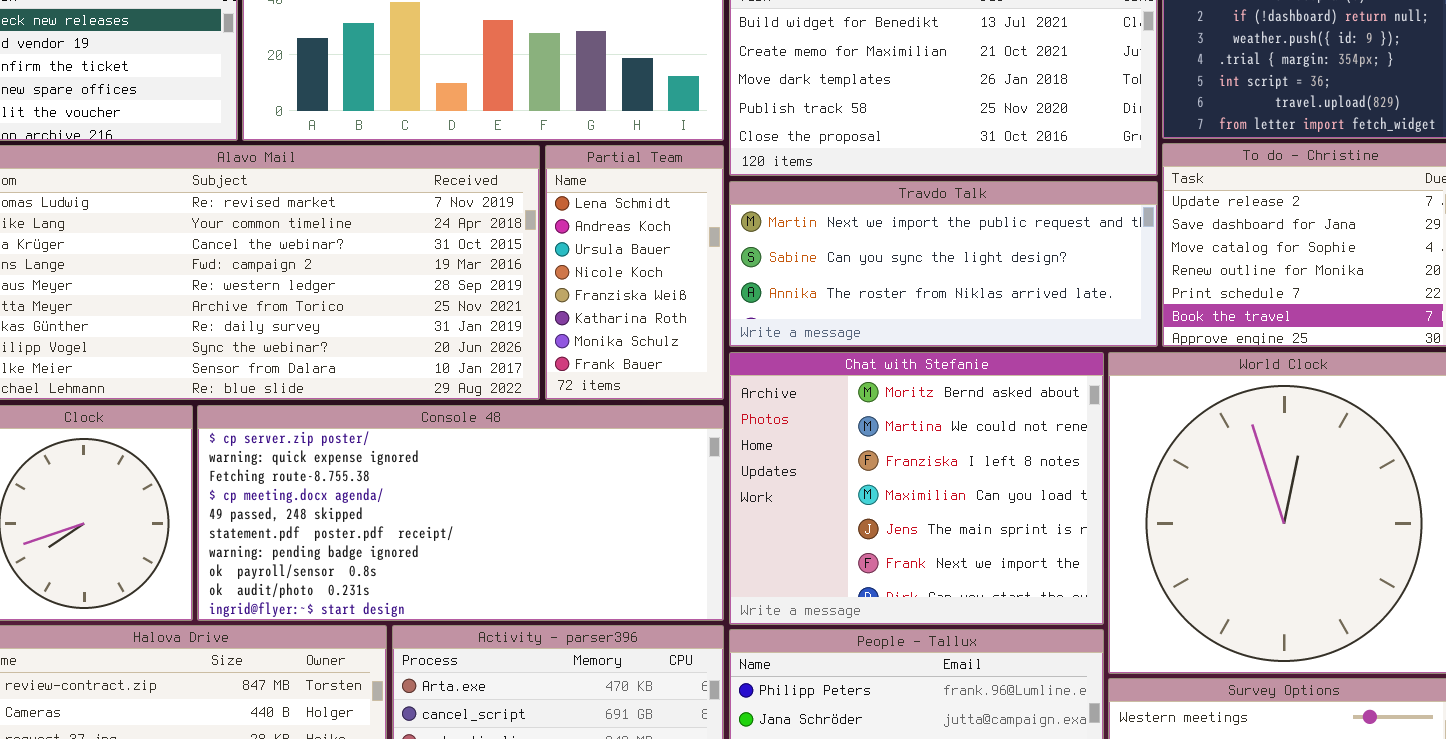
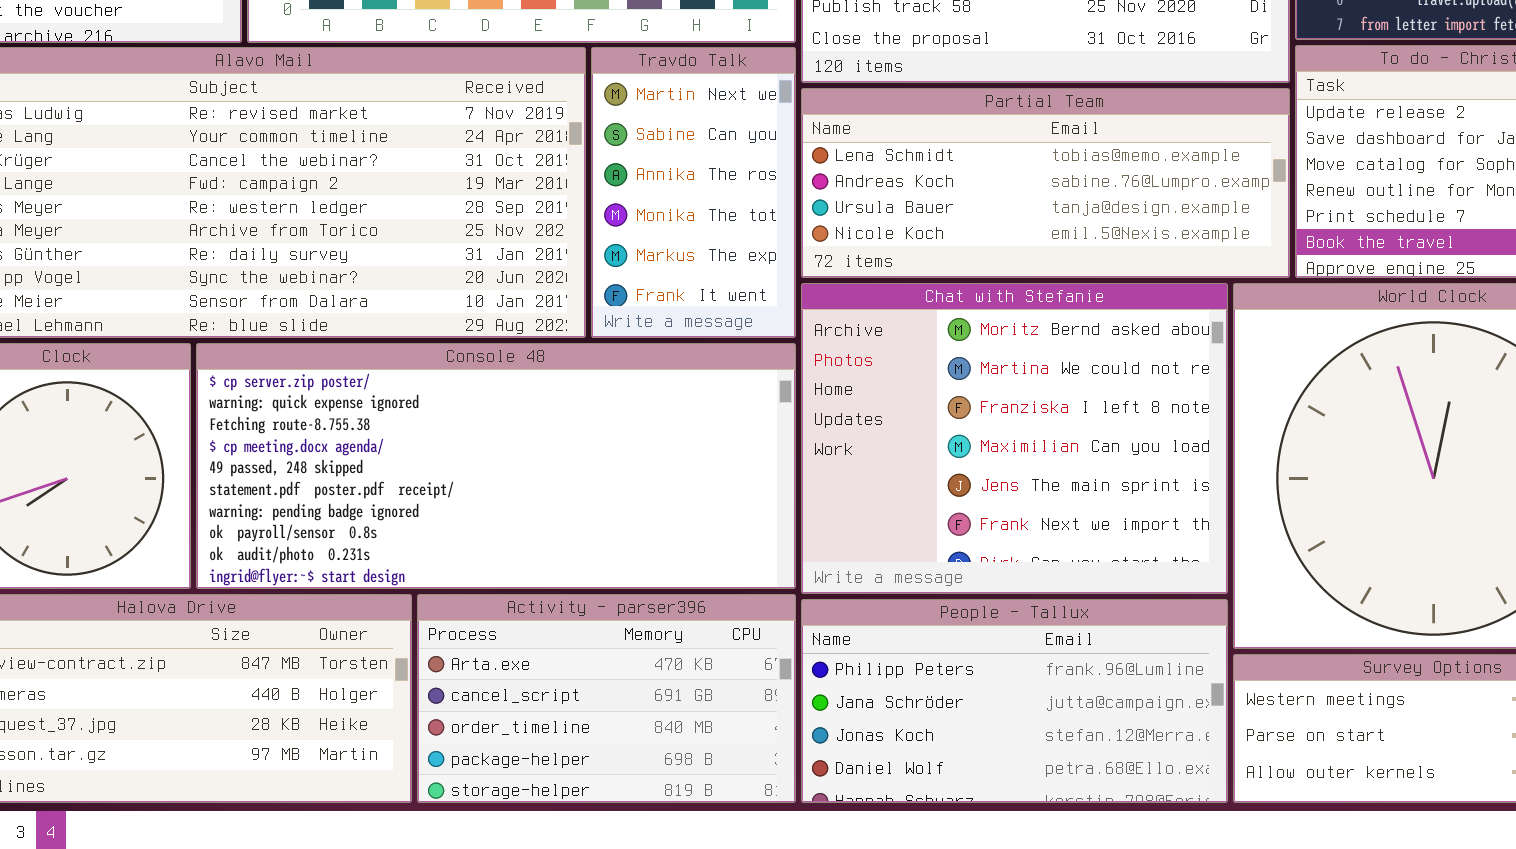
Partial Team: [545,145,724,400] -> [801,88,1290,278], moved, resized
Travdo Talk: [729,181,1158,347] -> [591,47,796,338], moved, resized

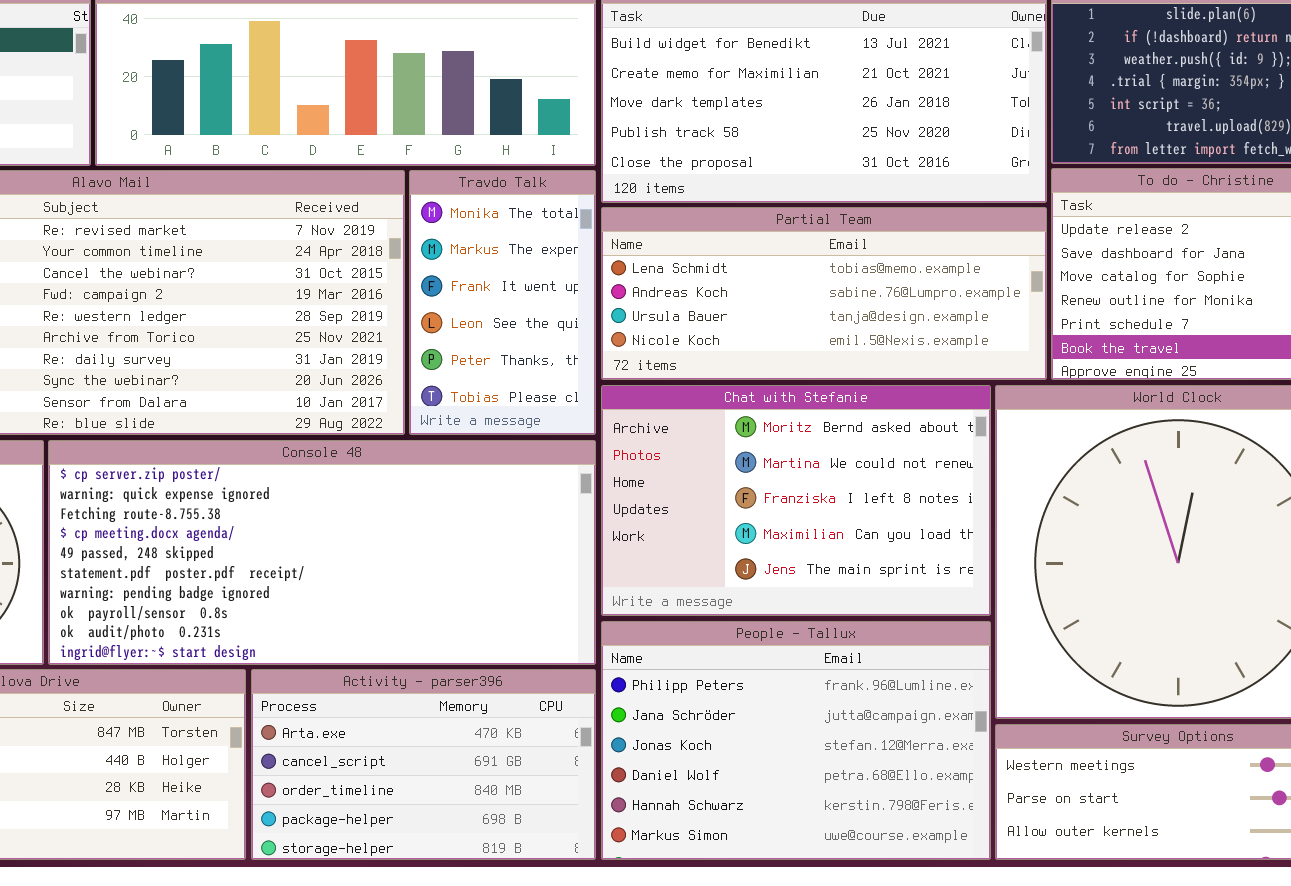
Travdo Talk: [591,47,796,338] -> [409,170,596,435], scrolled down 3 rows
Chat with Stefanie: [801,283,1228,594] -> [601,385,991,616], resized
People - Tallux: [801,599,1228,803] -> [601,621,991,860], resized

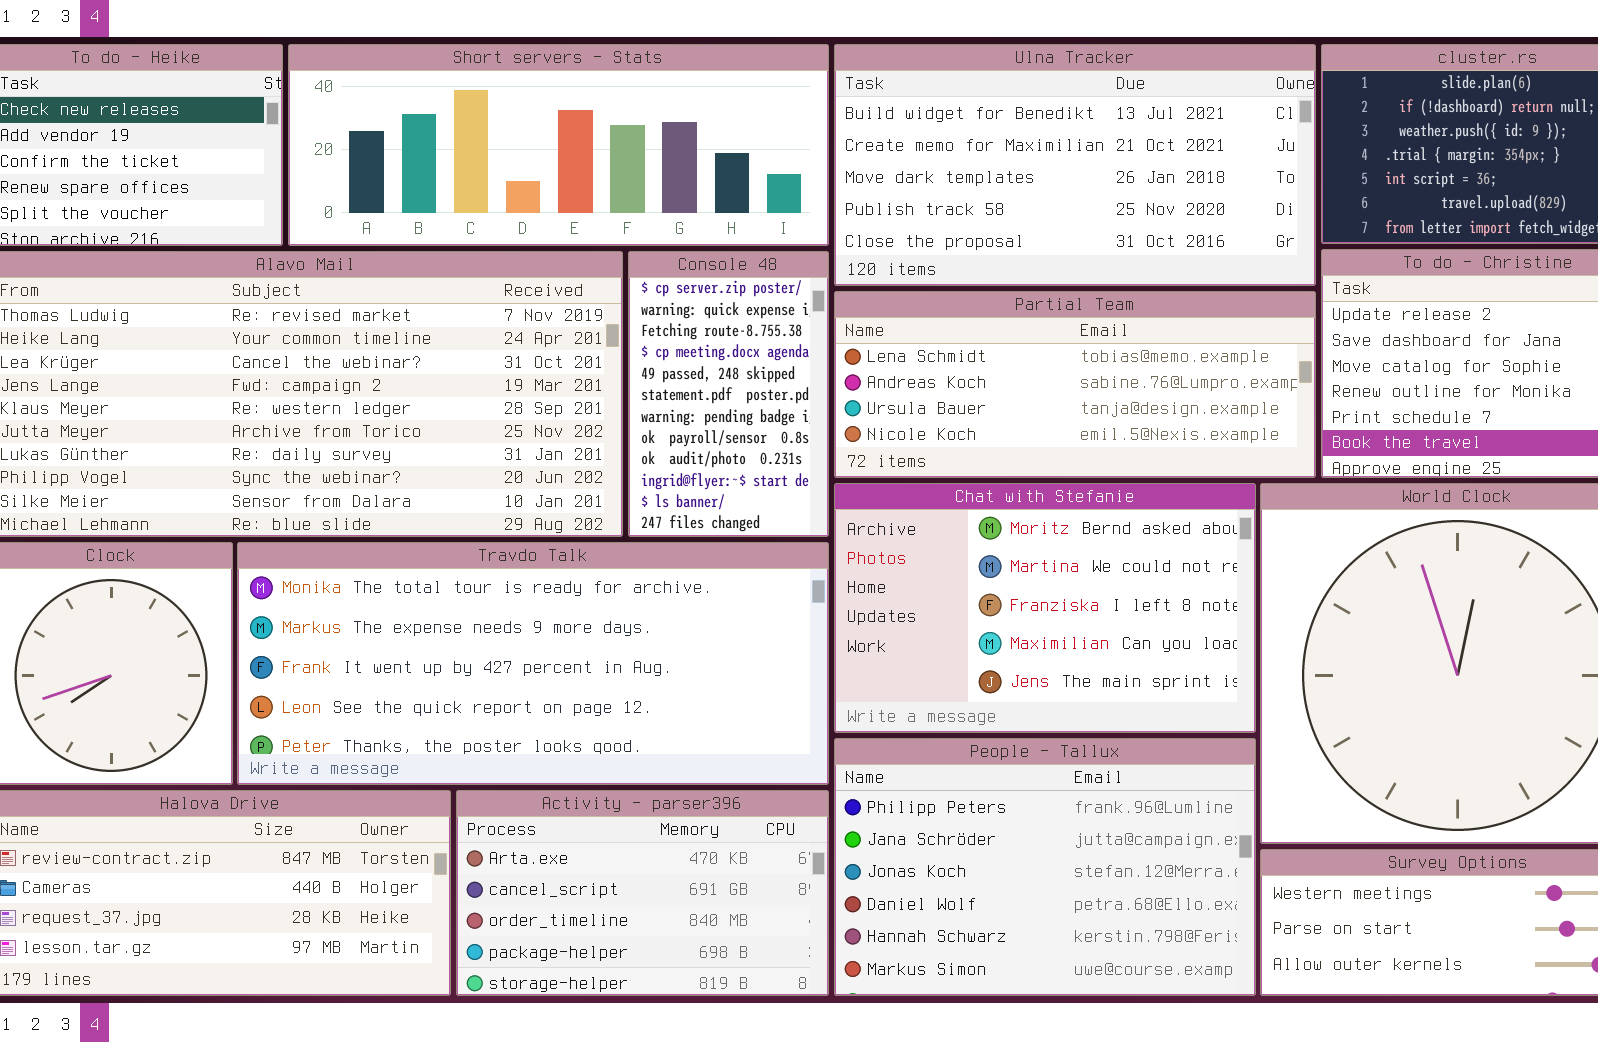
Travdo Talk: [409,170,596,435] -> [237,542,829,785], moved, resized
Console 48: [48,440,596,665] -> [628,251,829,537], moved, resized

